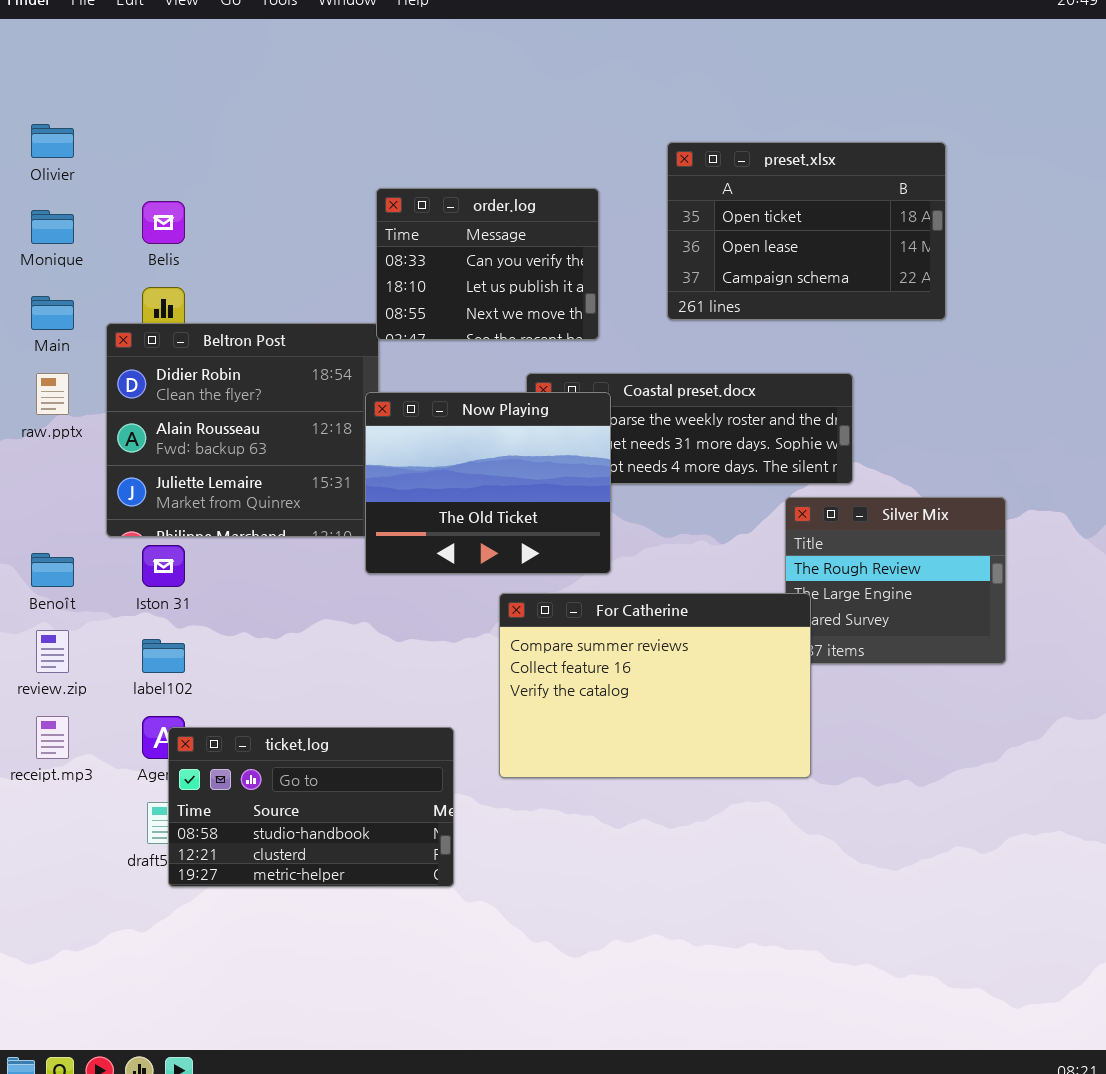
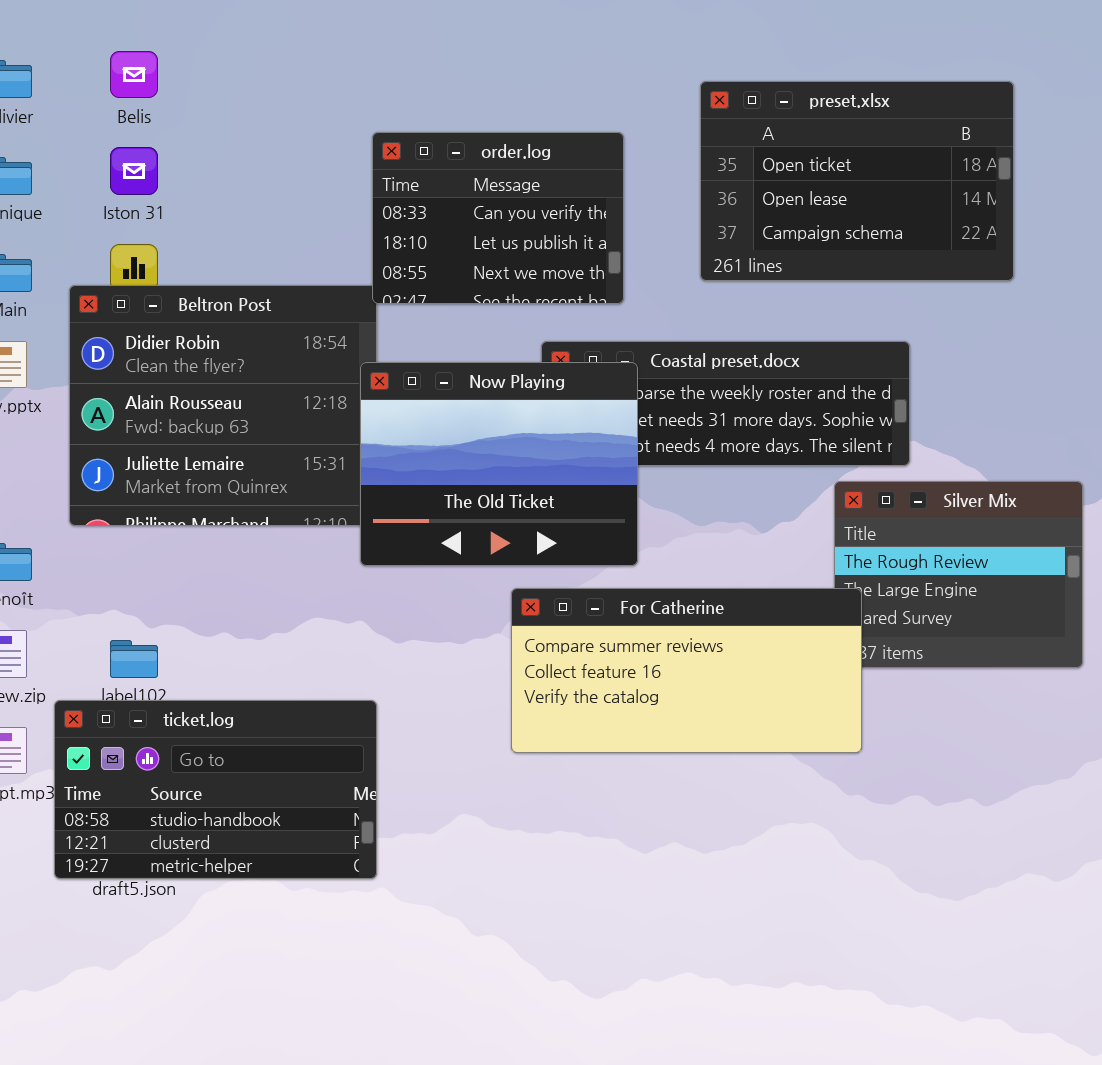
Belis: [142,201,185,244] -> [110,51,158,98], moved
Iston 31: [142,545,185,587] -> [110,147,158,195], moved
For Catherine: [499,593,811,778] -> [511,588,862,753], resized
ticket.log: [168,727,454,887] -> [54,700,377,879], moved

